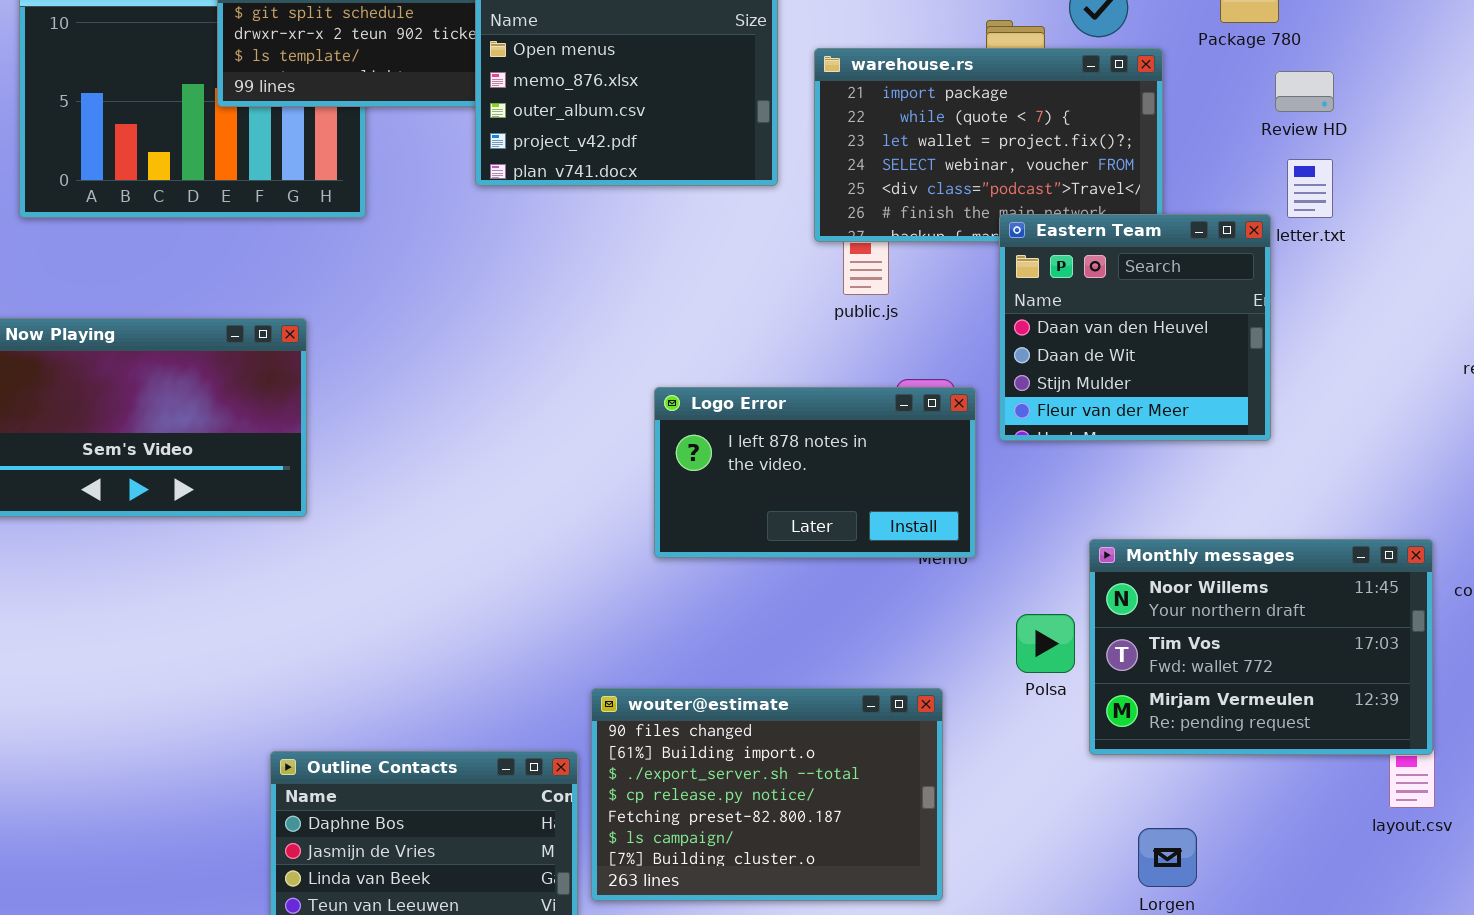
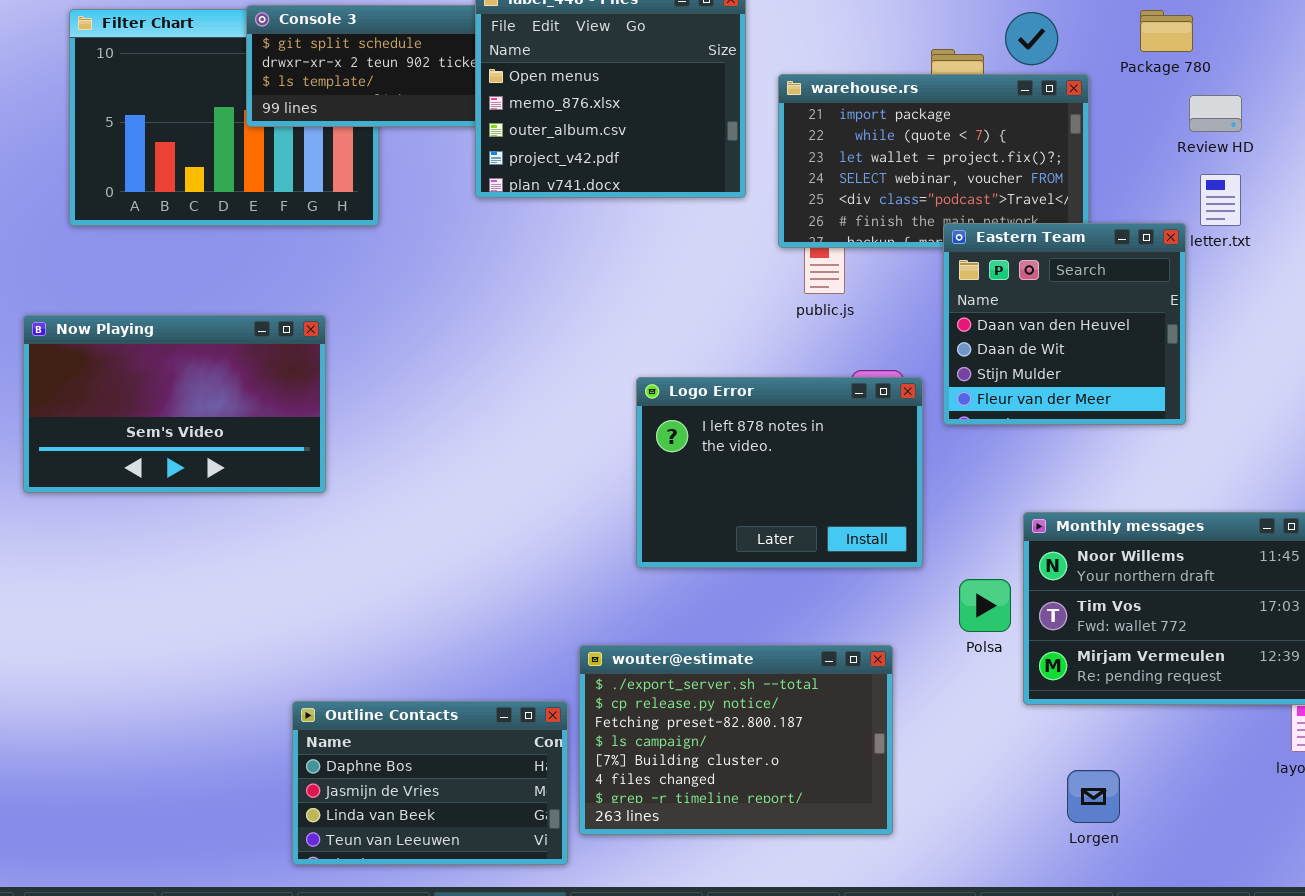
Logo Error: [654,387,976,558] -> [636,377,923,568], resized
wouter@estimate: [591,688,943,901] -> [579,645,893,835], scrolled down 2 rows

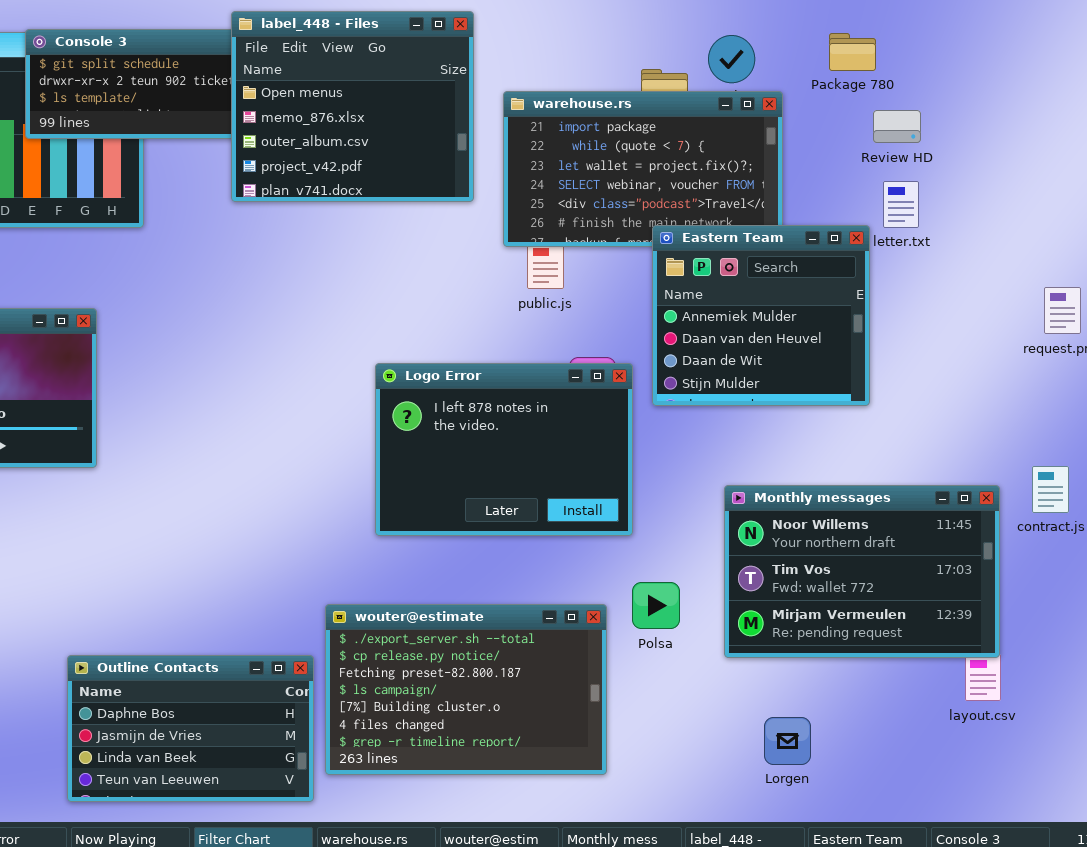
Eastern Team: [943,223,1186,425] -> [652,225,870,406], scrolled up 1 row
Polsa: [959,579,1011,632] -> [632,582,680,629], moved

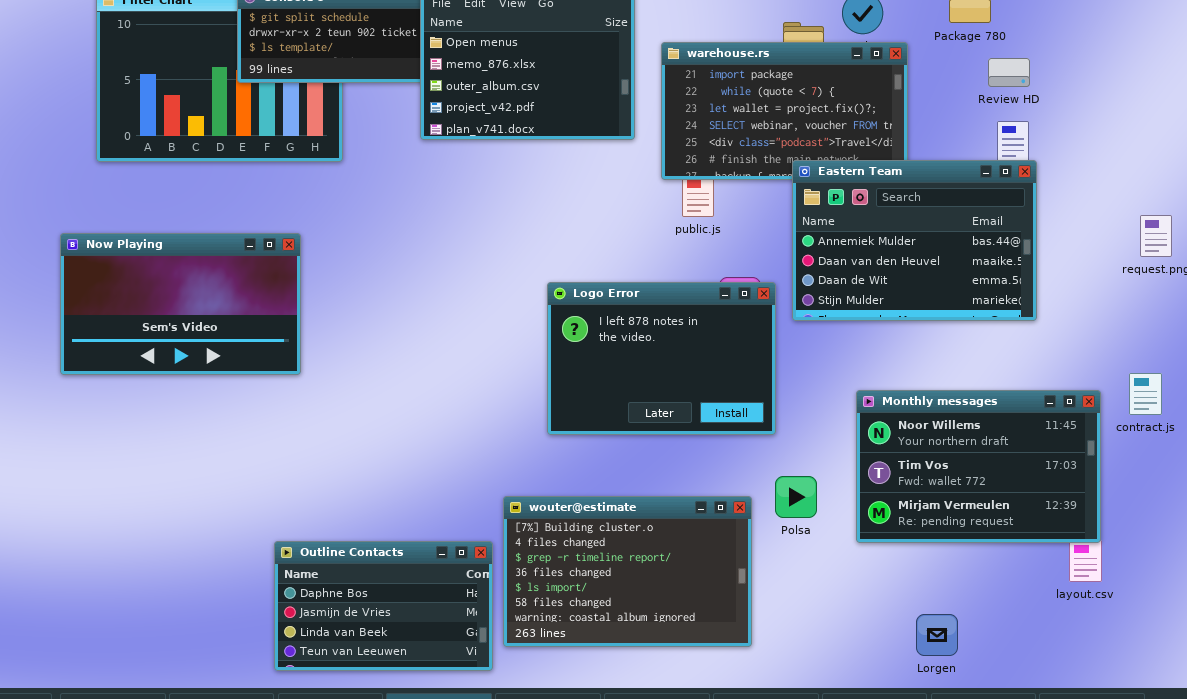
Eastern Team: [652,225,870,406] -> [792,160,1037,321], resized
wouter@estimate: [325,604,607,775] -> [503,496,752,647], scrolled down 4 rows
Lorgen: [764,717,811,765] -> [916,614,958,656], moved

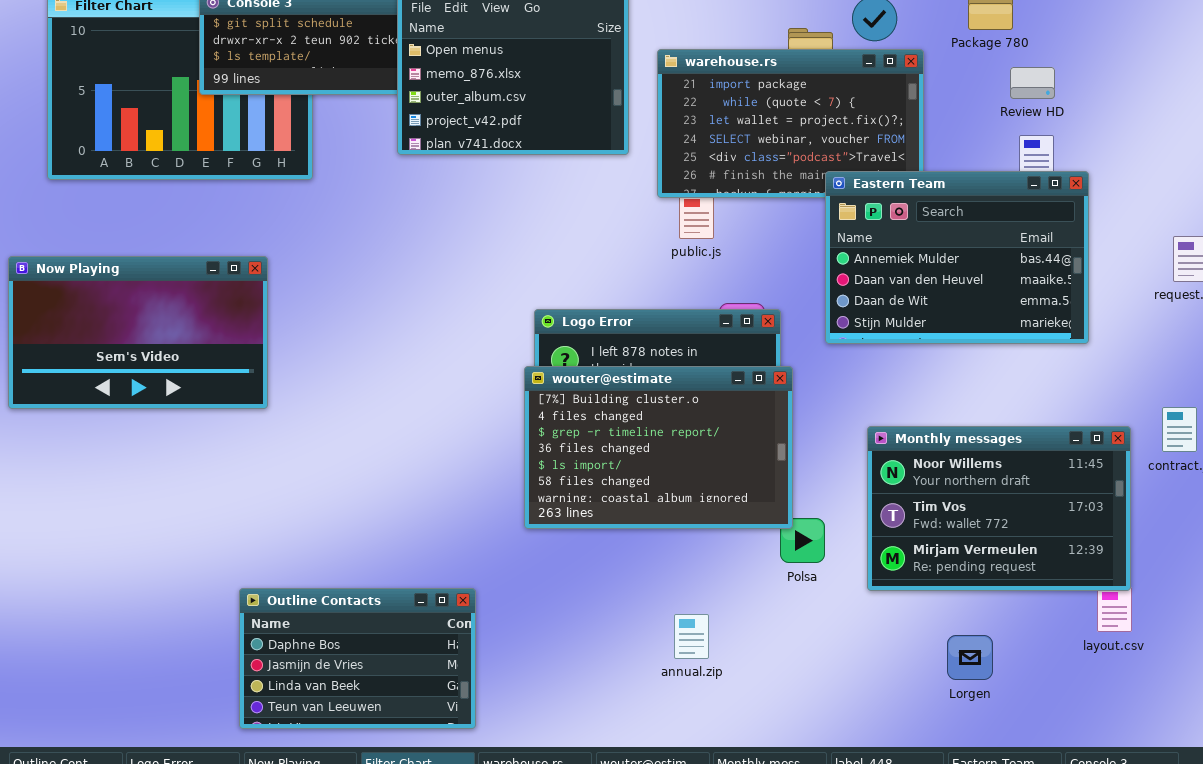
Eastern Team: [792,160,1037,321] -> [825,171,1089,344], moved
wouter@estimate: [503,496,752,647] -> [524,366,793,529], moved
Lorgen: [916,614,958,656] -> [947,635,993,680], moved

